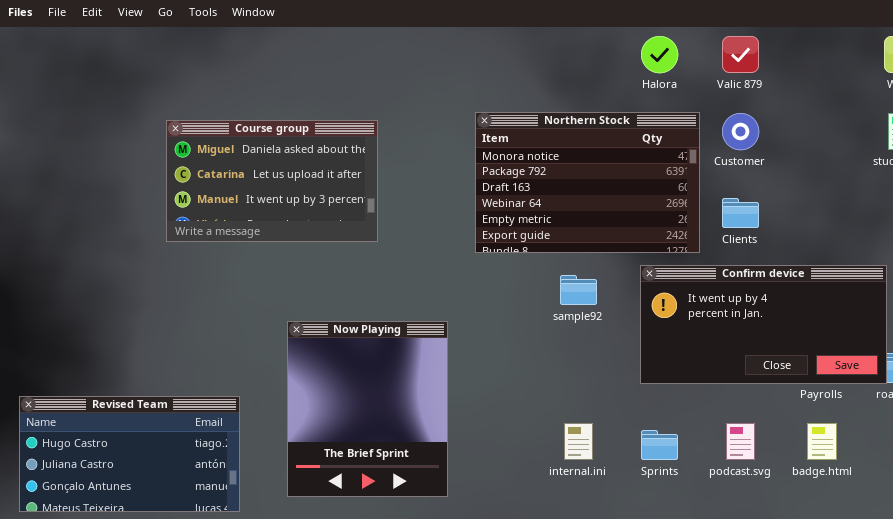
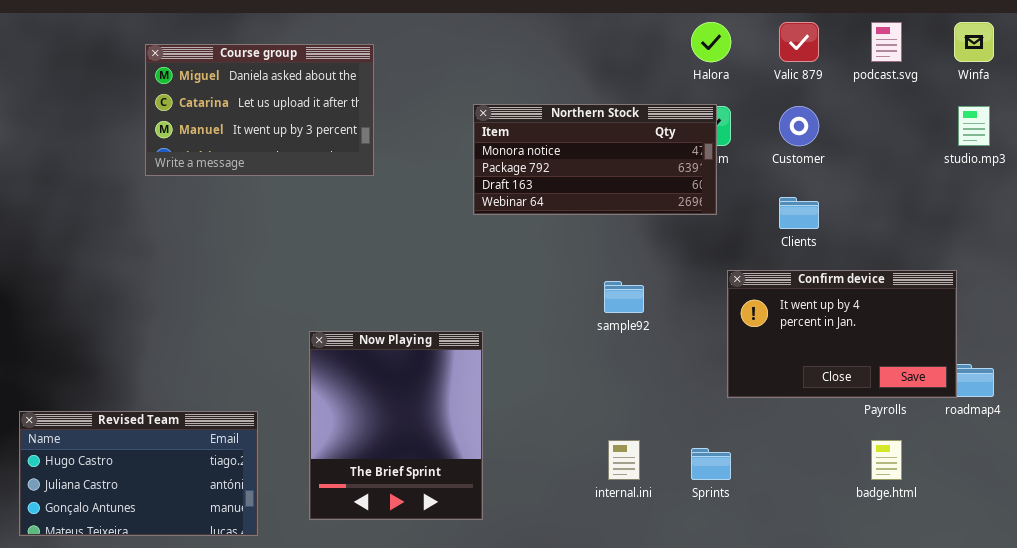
Northern Stock: [475,112,700,253] -> [473,104,717,215], moved, resized
Course group: [166,120,378,242] -> [145,44,374,176], moved
Confirm device: [640,265,887,384] -> [727,270,957,398], resized
podcast.svg: [726,423,755,460] -> [871,22,902,62], moved

